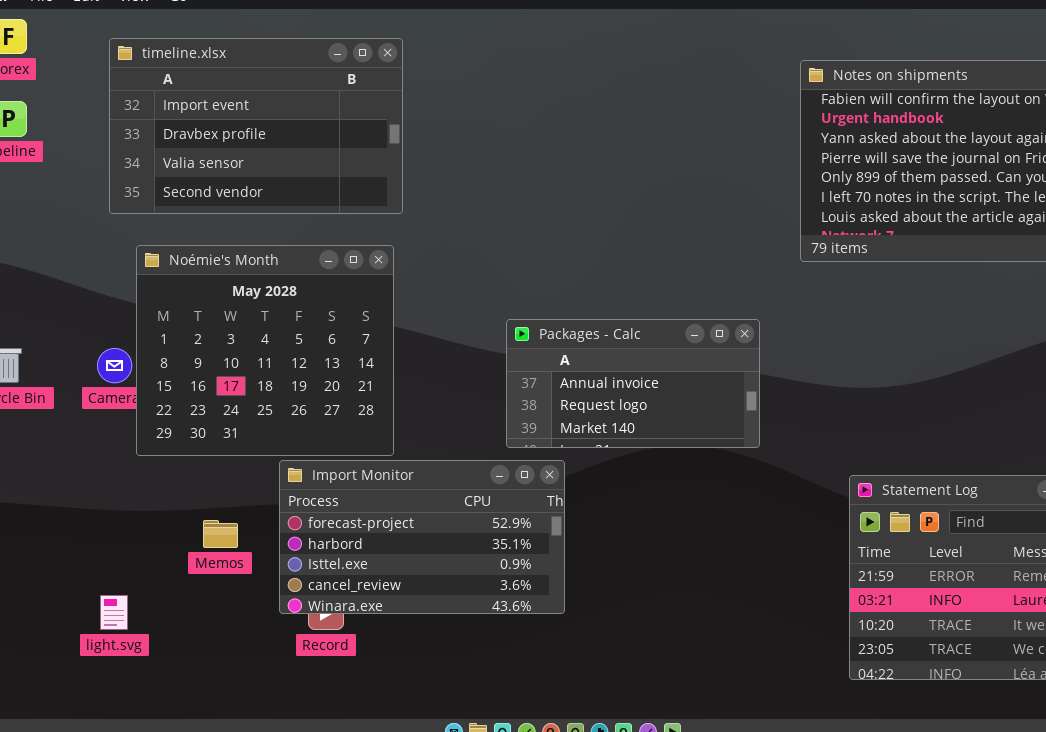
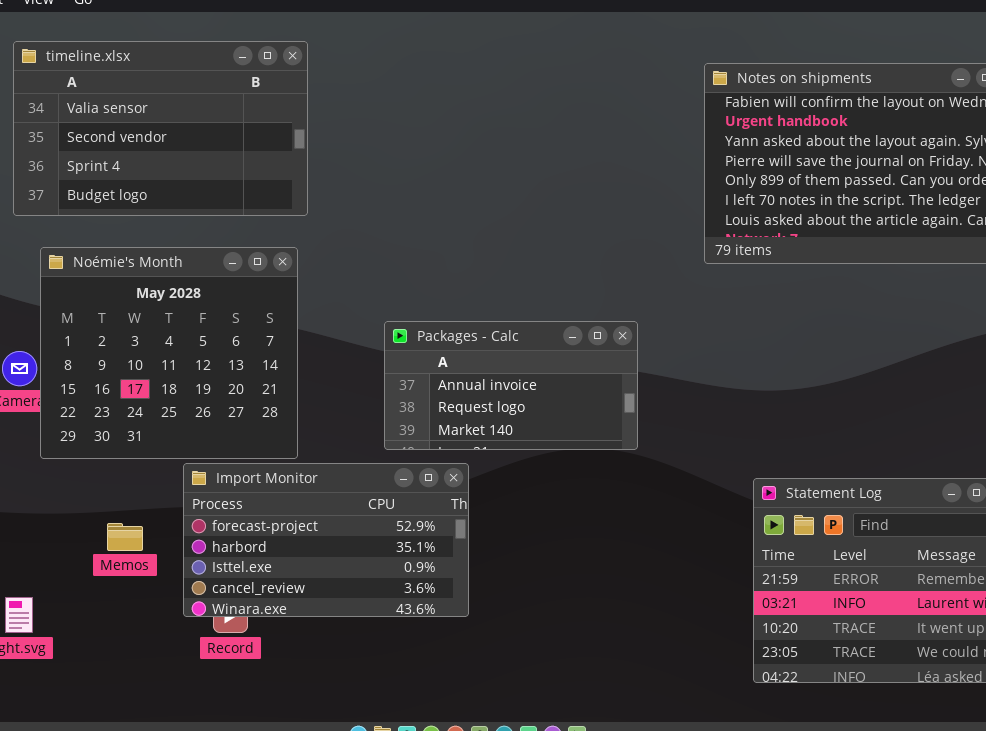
timeline.xlsx: [109,38,403,214] -> [13,41,308,216], scrolled down 2 rows
Packages - Calc: [506,319,760,448] -> [384,321,638,450], moved

